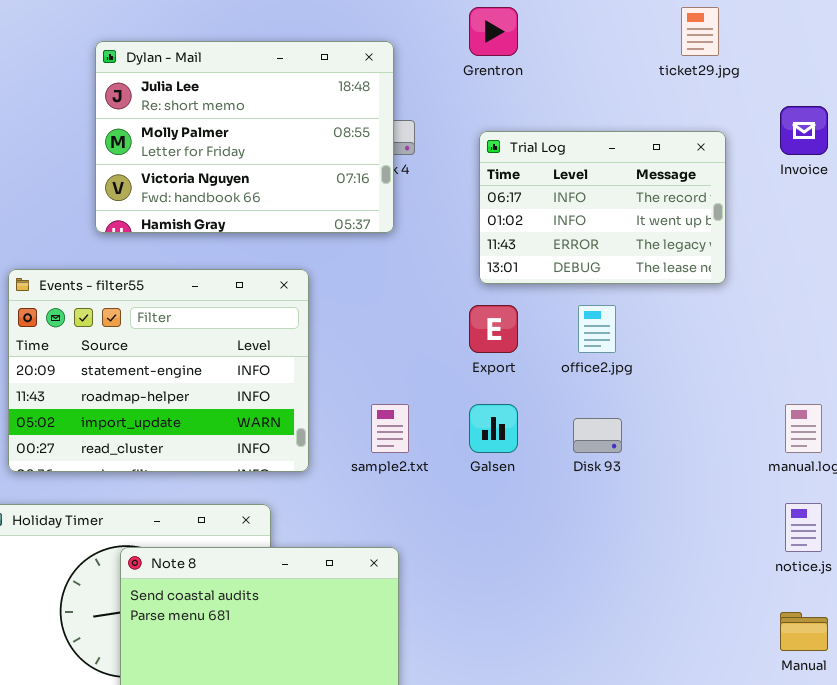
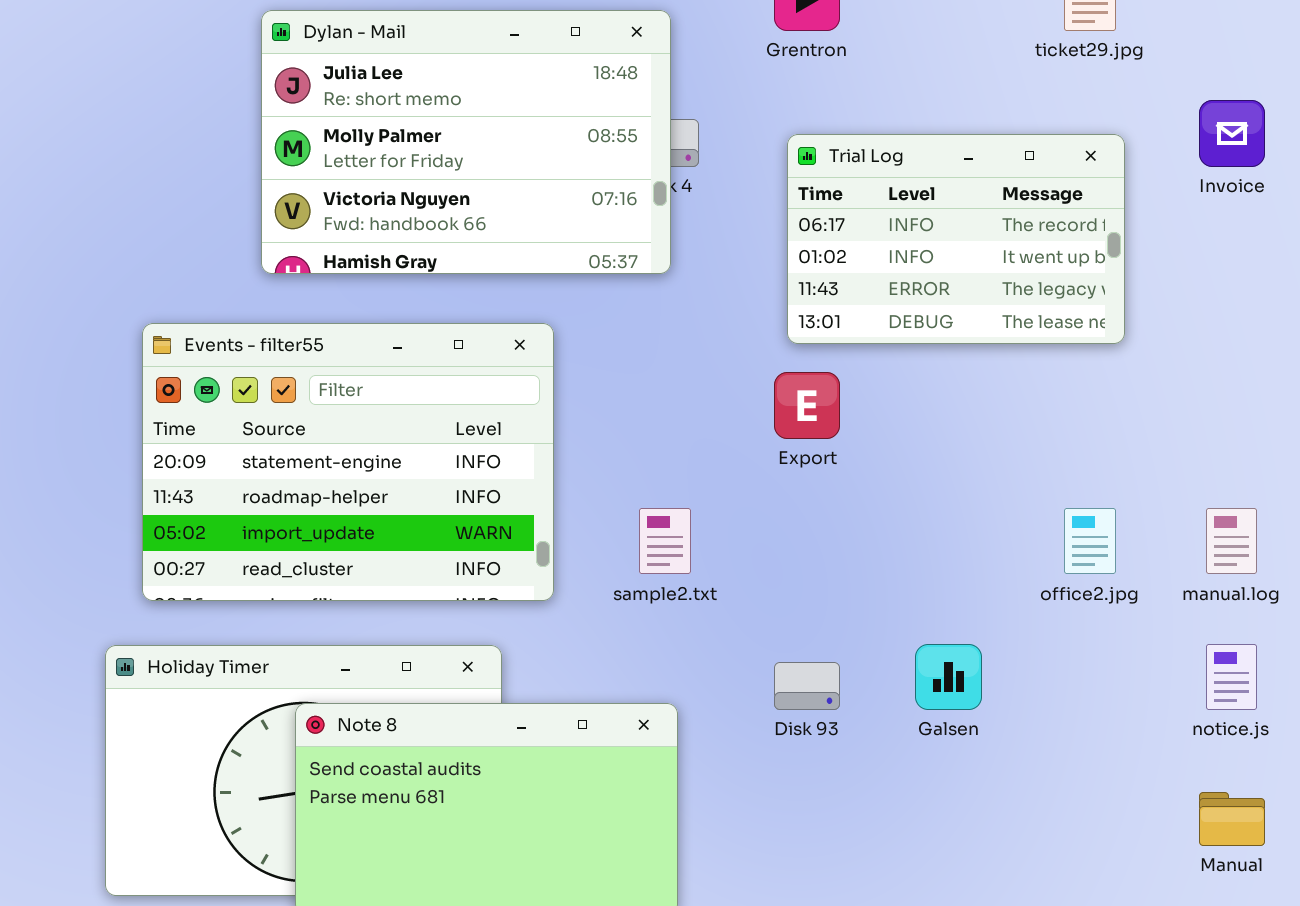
office2.jpg: [578,305,616,353] -> [1064,508,1116,574], moved
Galsen: [469,404,518,453] -> [915,644,982,710], moved
Disk 93: [573,418,622,453] -> [774,662,840,710], moved

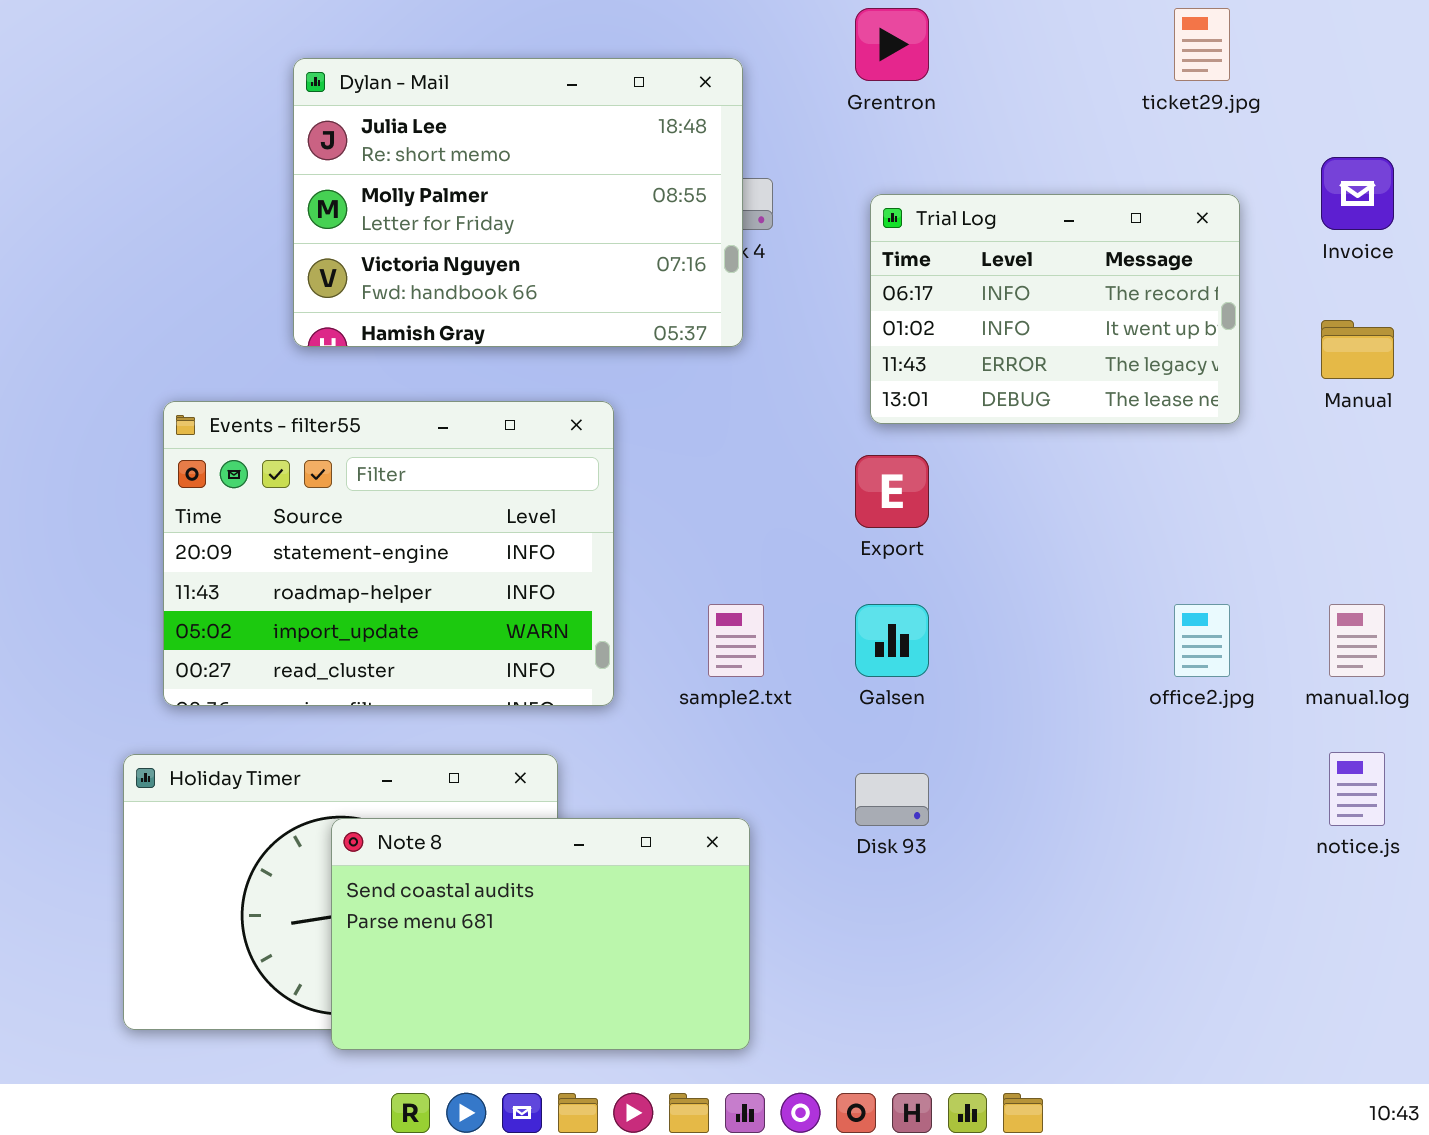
Galsen: [915,644,982,710] -> [855,604,929,677], moved
Manual: [1199,792,1265,846] -> [1321,320,1394,379], moved

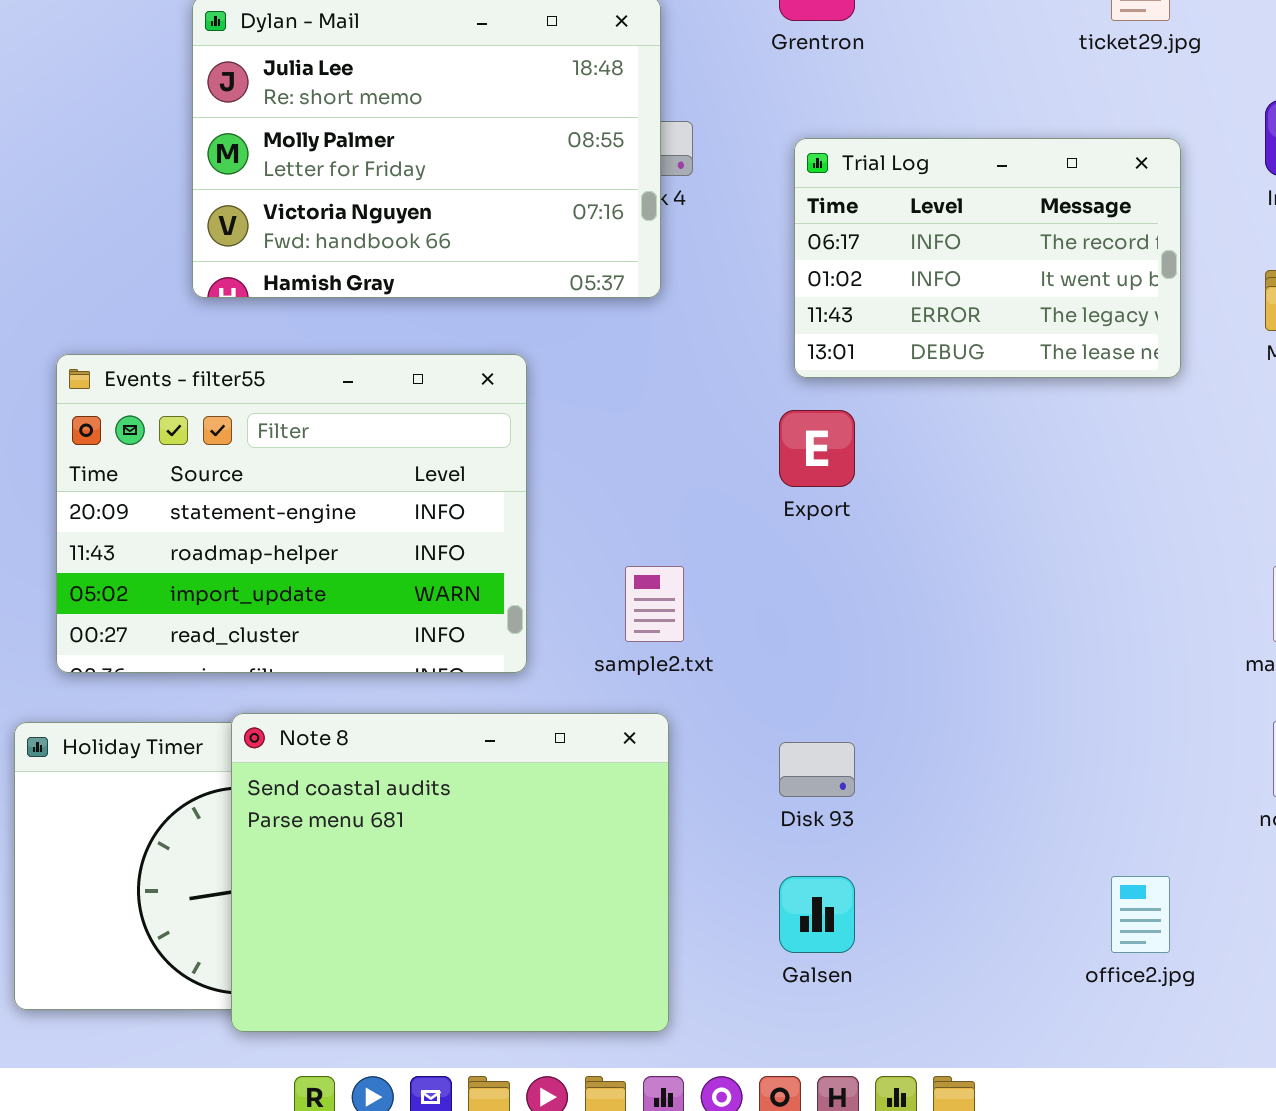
Galsen: [855,604,929,677] -> [779,876,855,953], moved
office2.jpg: [1174,604,1230,677] -> [1111,876,1170,953], moved
Note 8: [331,818,750,1050] -> [231,713,669,1032], resized

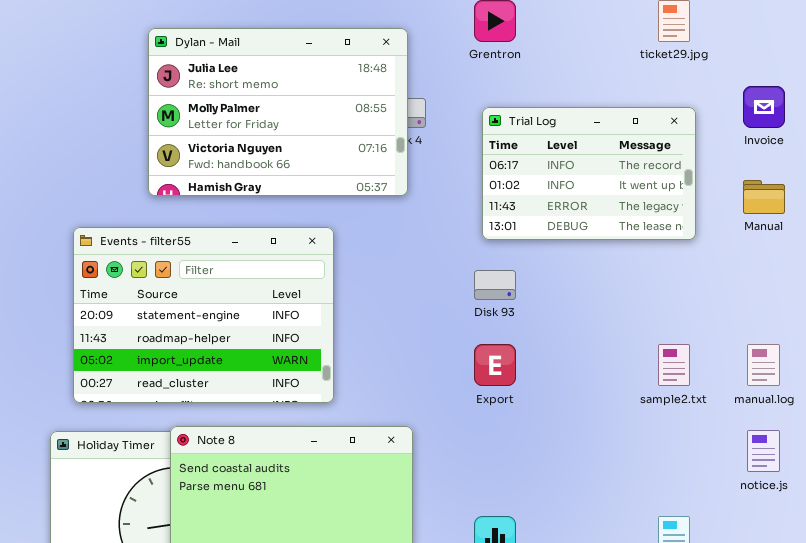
Export: [779,410,855,487] -> [474,344,516,386], moved
sample2.txt: [625,566,684,642] -> [658,344,690,386], moved
Disk 93: [779,742,855,797] -> [474,270,516,300], moved

